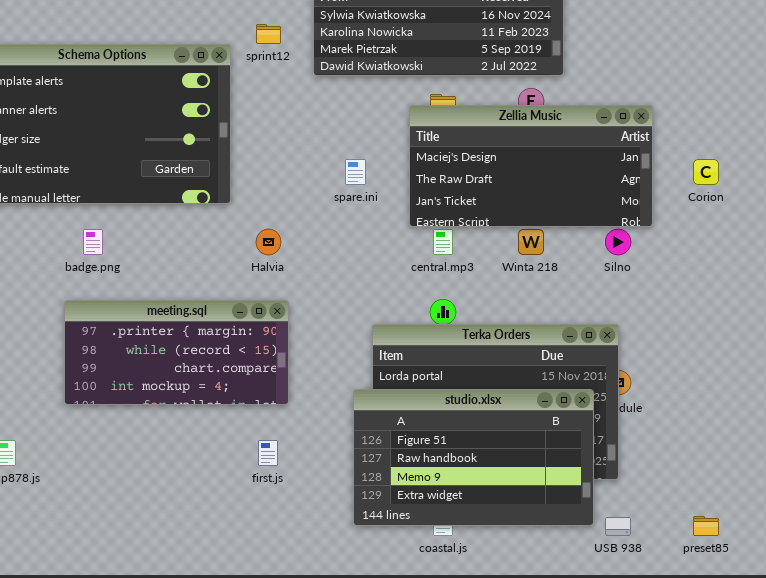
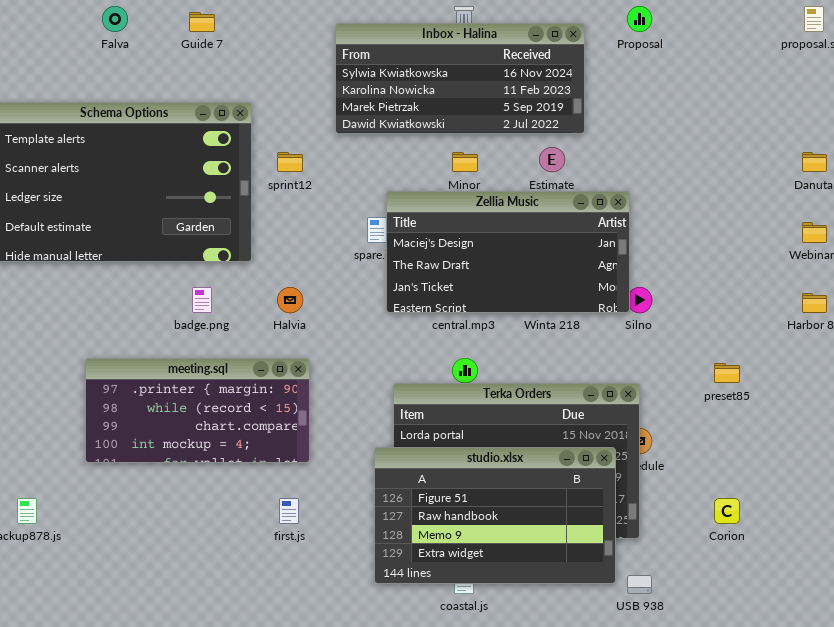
sprint12: [256,24,281,44] -> [277,152,303,172], moved
Zellia Music: [409,105,653,227] -> [386,191,630,313], moved
Corion: [693,159,719,185] -> [714,498,740,524], moved
badge.png: [83,229,103,255] -> [192,287,212,313], moved
preset85: [693,516,719,536] -> [714,363,740,383], moved

